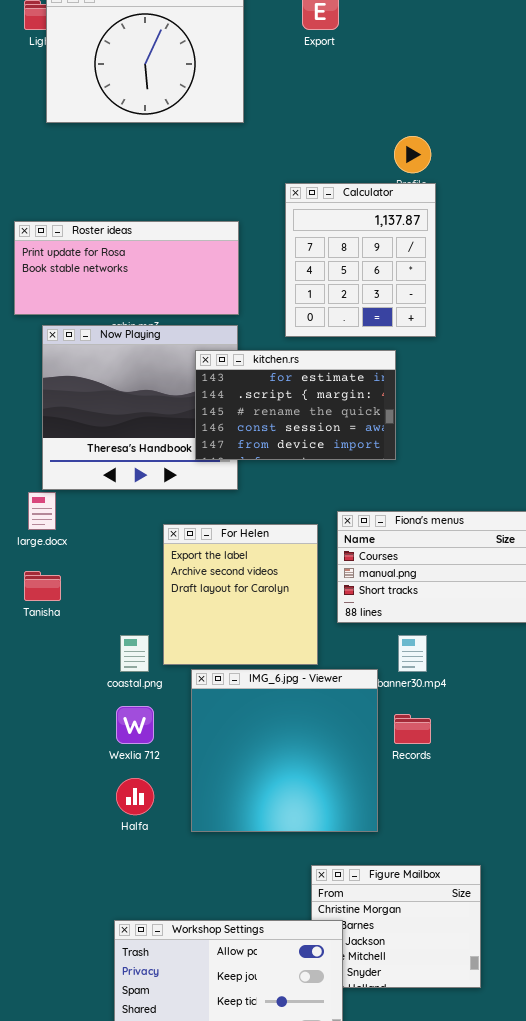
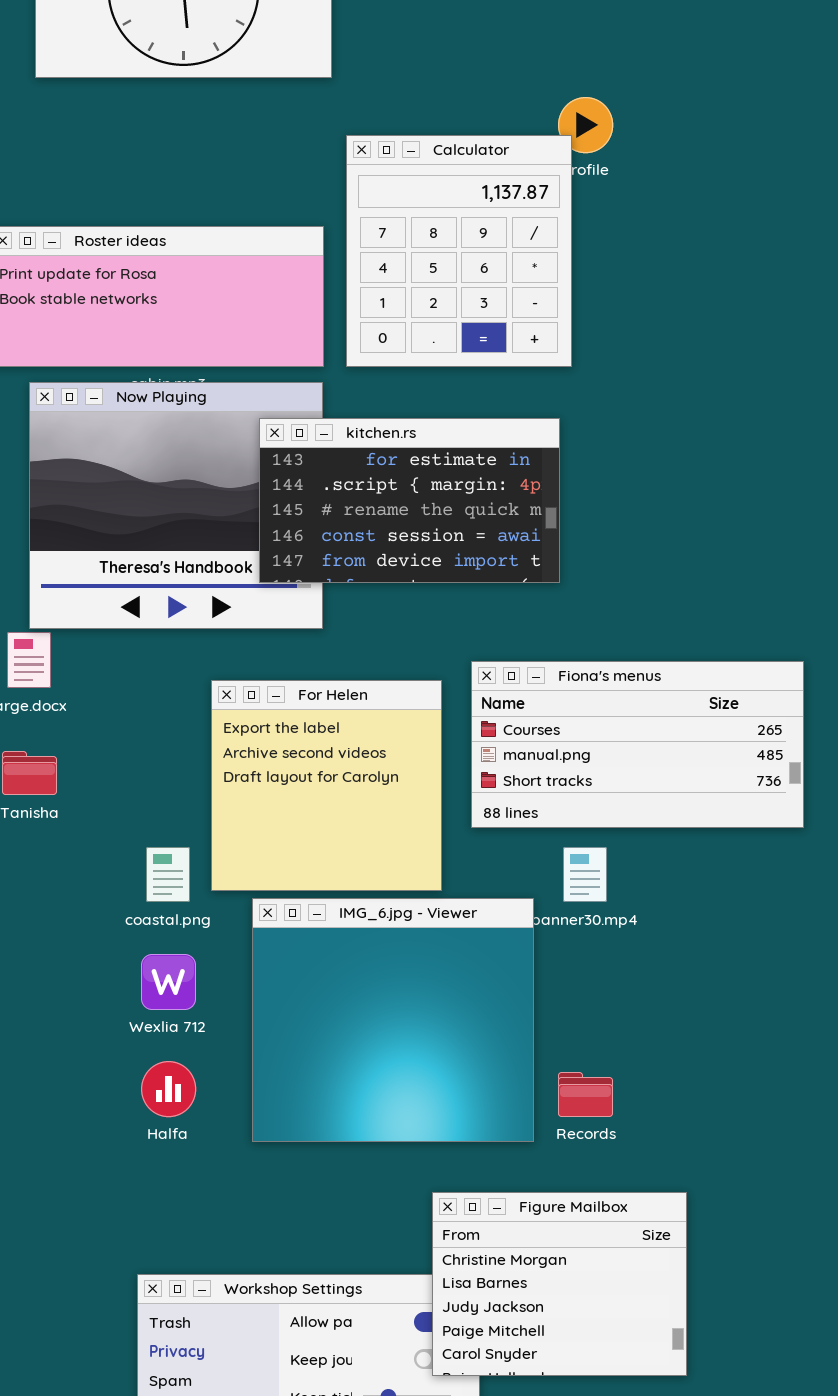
Calculator: [285,183,436,337] -> [346,135,572,367], moved
Records: [394,714,431,744] -> [558,1072,613,1117], moved
Figure Mailbox: [311,865,481,988] -> [432,1192,687,1376], raised

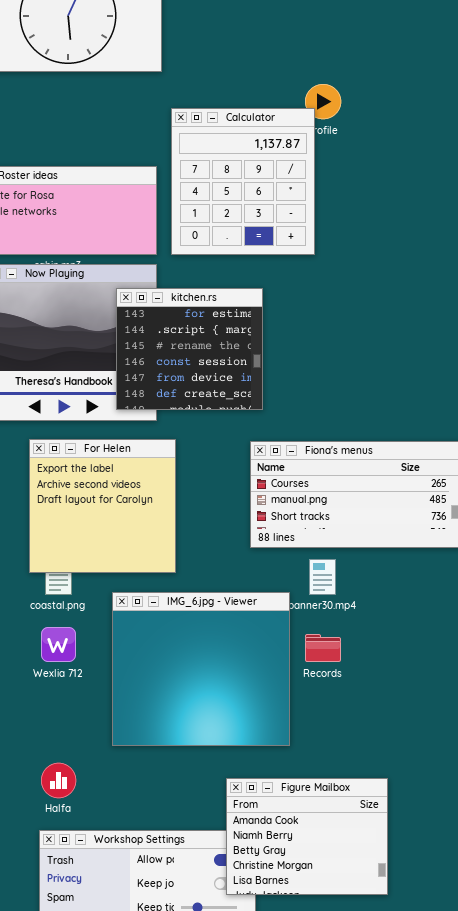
kitchen.rs: [259,418,560,583] -> [116,288,263,410], resized
For Helen: [211,680,442,891] -> [29,439,176,573], moved
Halfa: [141,1061,196,1117] -> [41,763,76,798], moved
Records: [558,1072,613,1117] -> [305,634,341,662], moved
Figure Mailbox: [432,1192,687,1376] -> [226,778,388,895], scrolled up 3 rows

